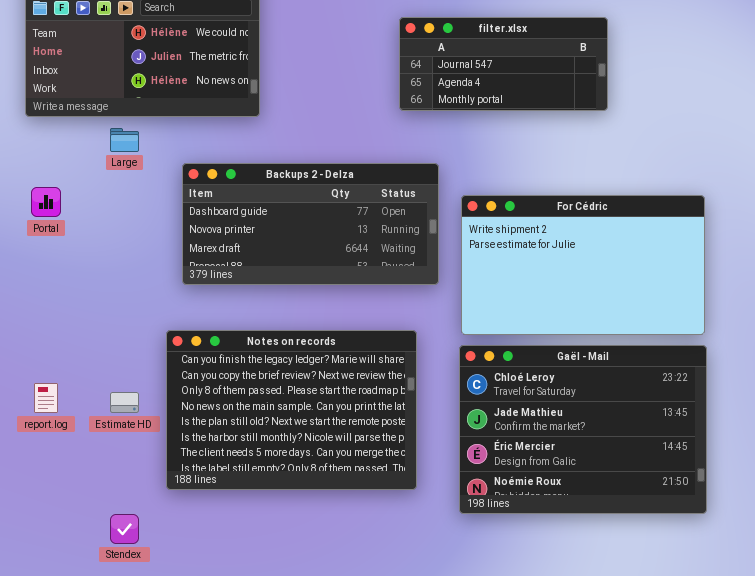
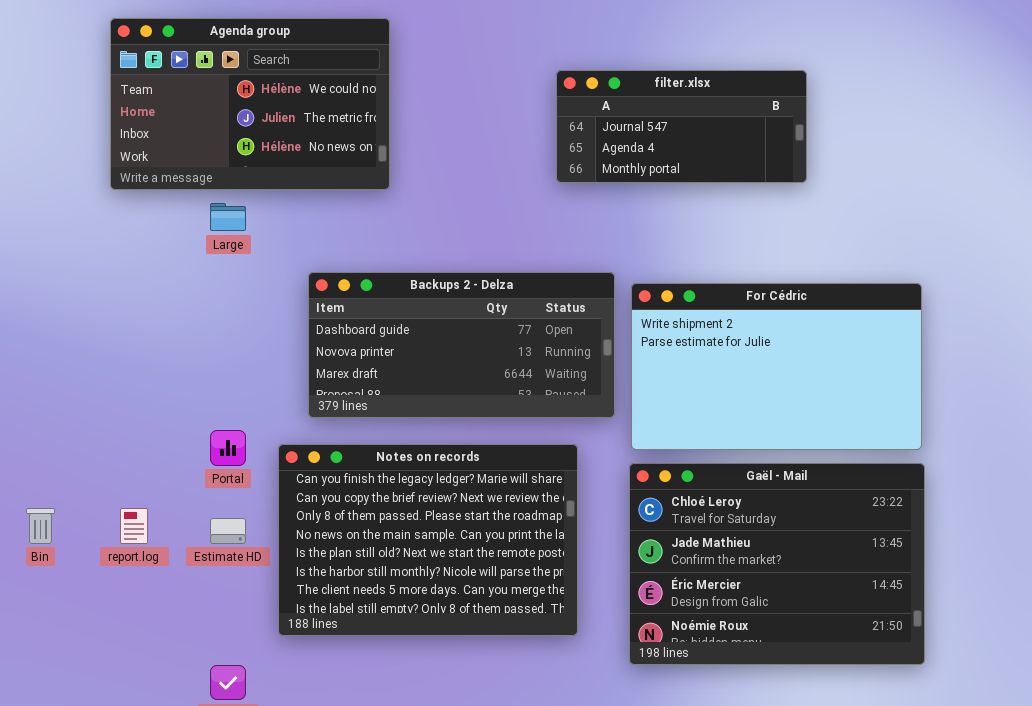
Backups 2 - Delza: [182,163,439,285] -> [308,272,615,418], moved
Portal: [31,187,61,217] -> [210,430,246,466], moved

